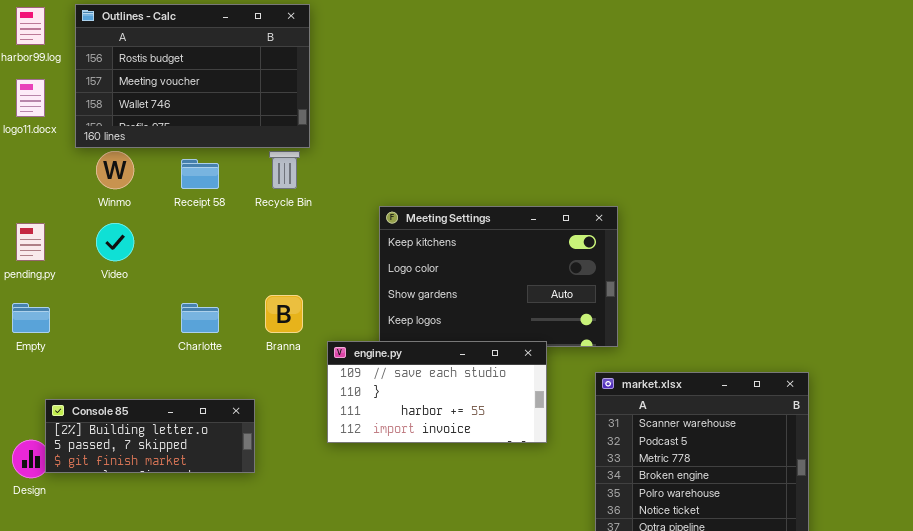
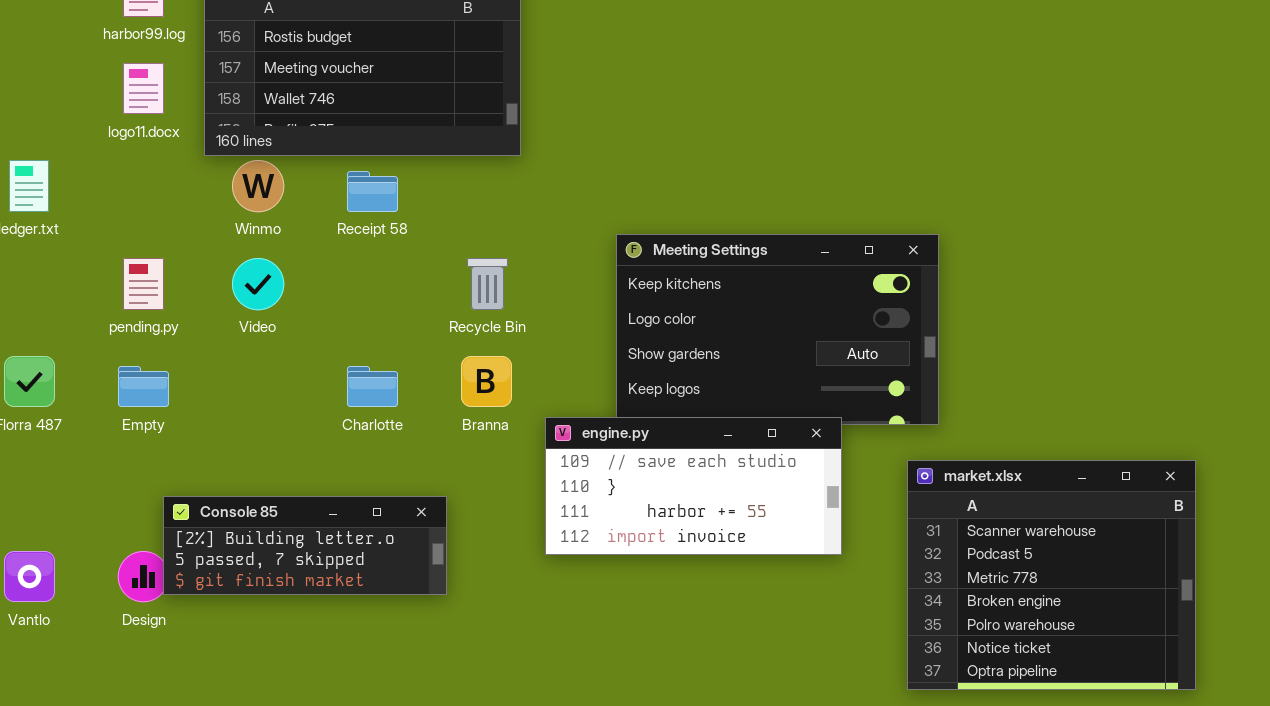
Recycle Bin: [269,151,300,189] -> [467,258,508,310], moved

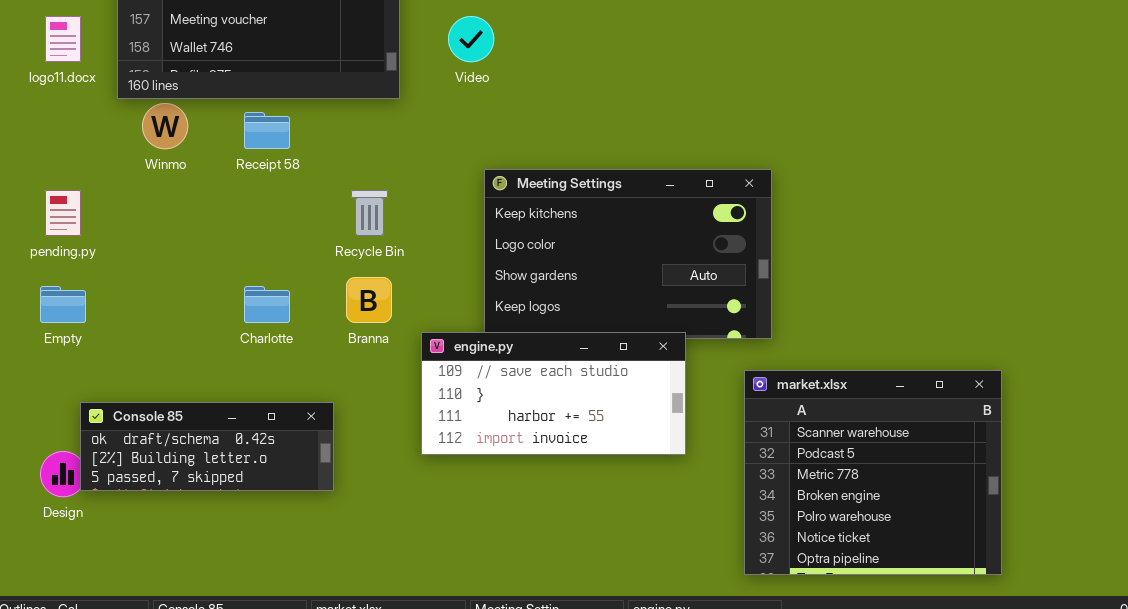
Video: [232,258,284,310] -> [448,16,494,62], moved
Console 85: [163,496,447,595] -> [80,402,334,491], scrolled up 1 row

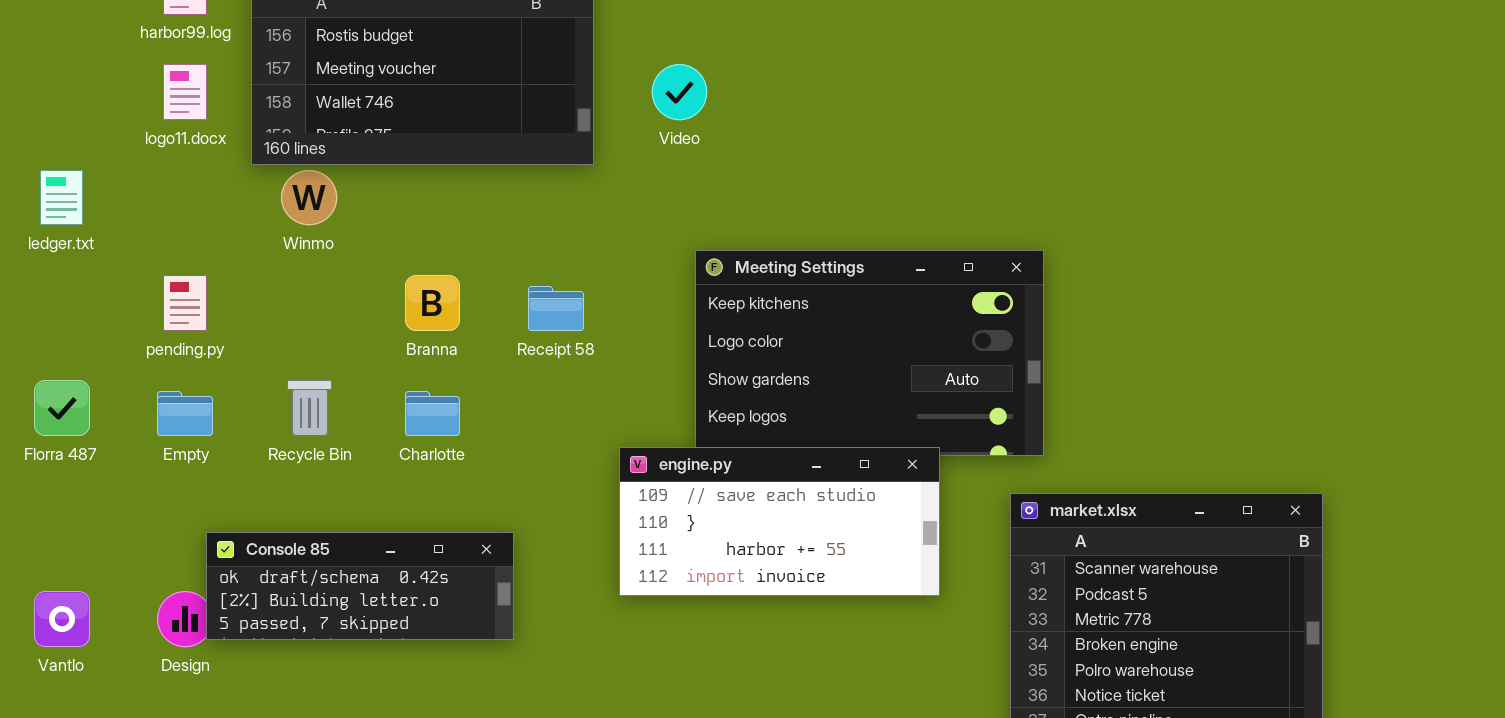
Receipt 58: [244,112,290,149] -> [528,286,584,331], moved
Recycle Bin: [351,190,388,236] -> [287,380,332,436], moved
Branna: [346,277,392,323] -> [405,275,460,331], moved

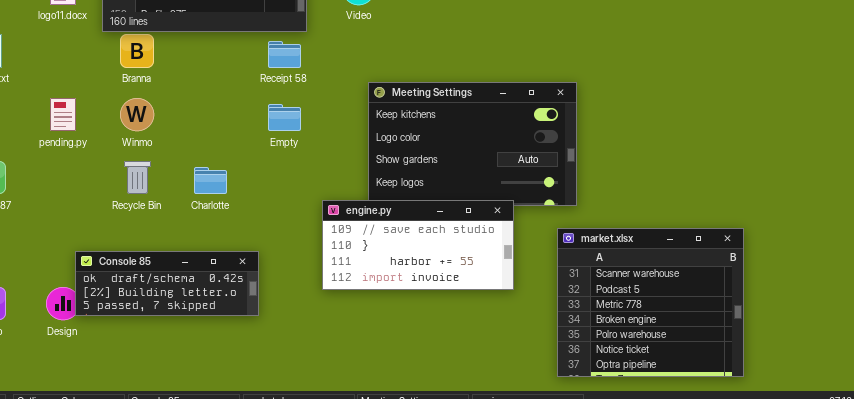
Winmo: [281,170,337,225] -> [120,98,154,131], moved
Branna: [405,275,460,331] -> [120,34,154,68], moved
Receipt 58: [528,286,584,331] -> [268,41,301,68], moved
Empty: [157,391,213,436] -> [268,104,301,131], moved

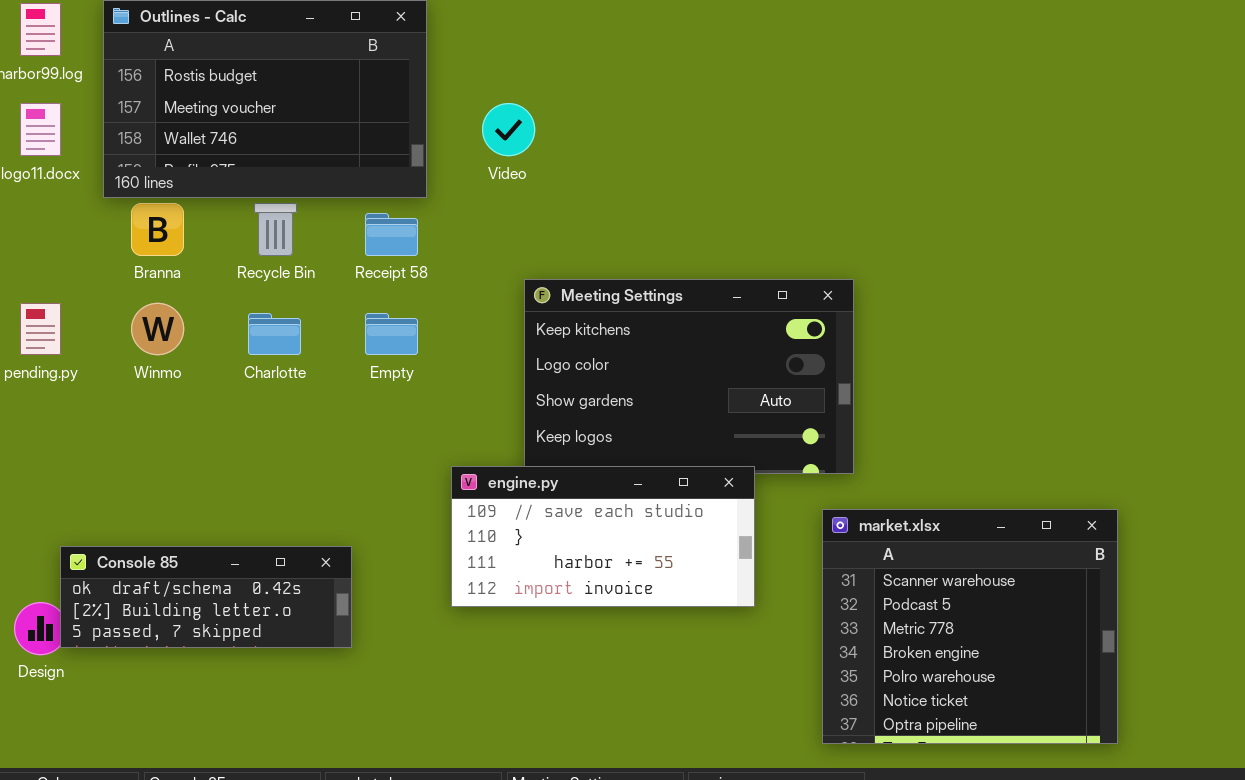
Recycle Bin: [124,161,151,194] -> [254,203,297,256], moved
Charlotte: [194,167,227,194] -> [248,313,301,355], moved

